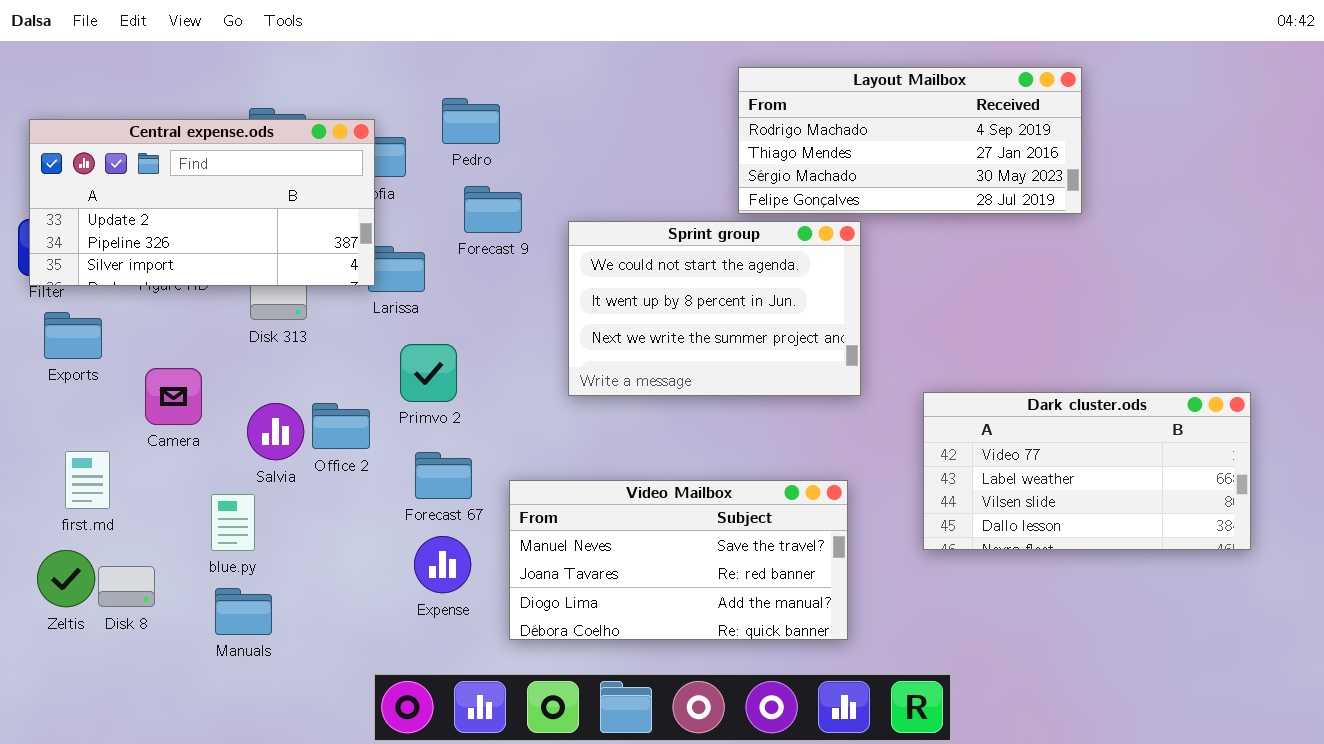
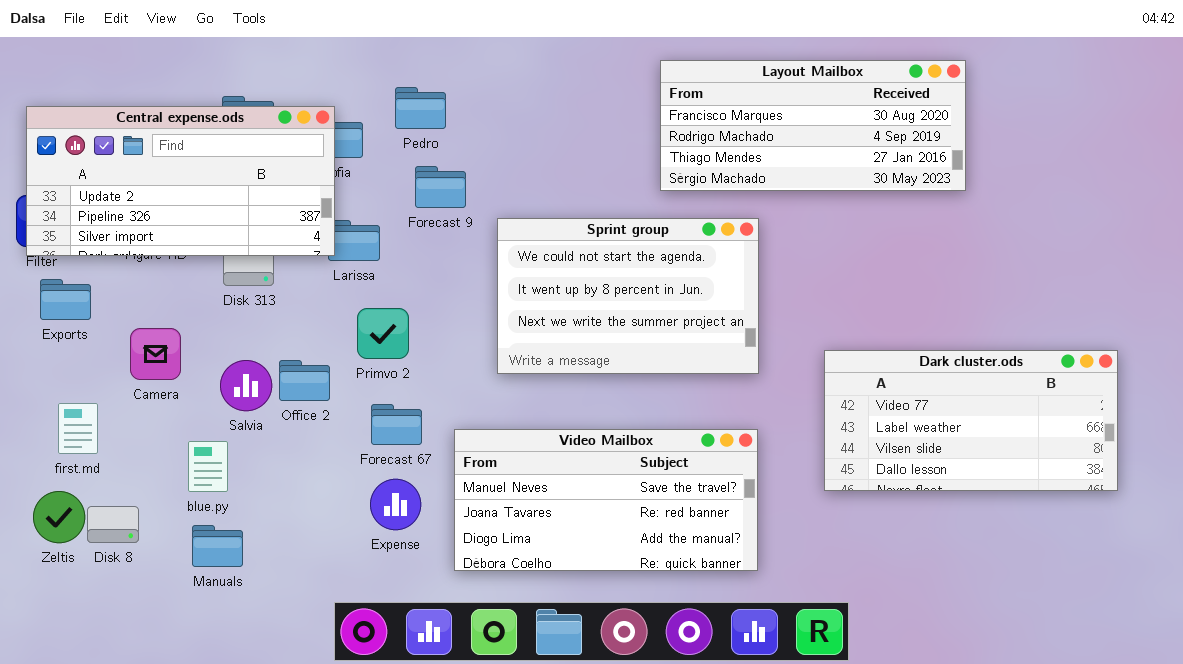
Layout Mailbox: [738,67,1082,214] -> [660,60,966,191], scrolled up 1 row
Sprint group: [568,221,861,396] -> [497,218,759,374], moved

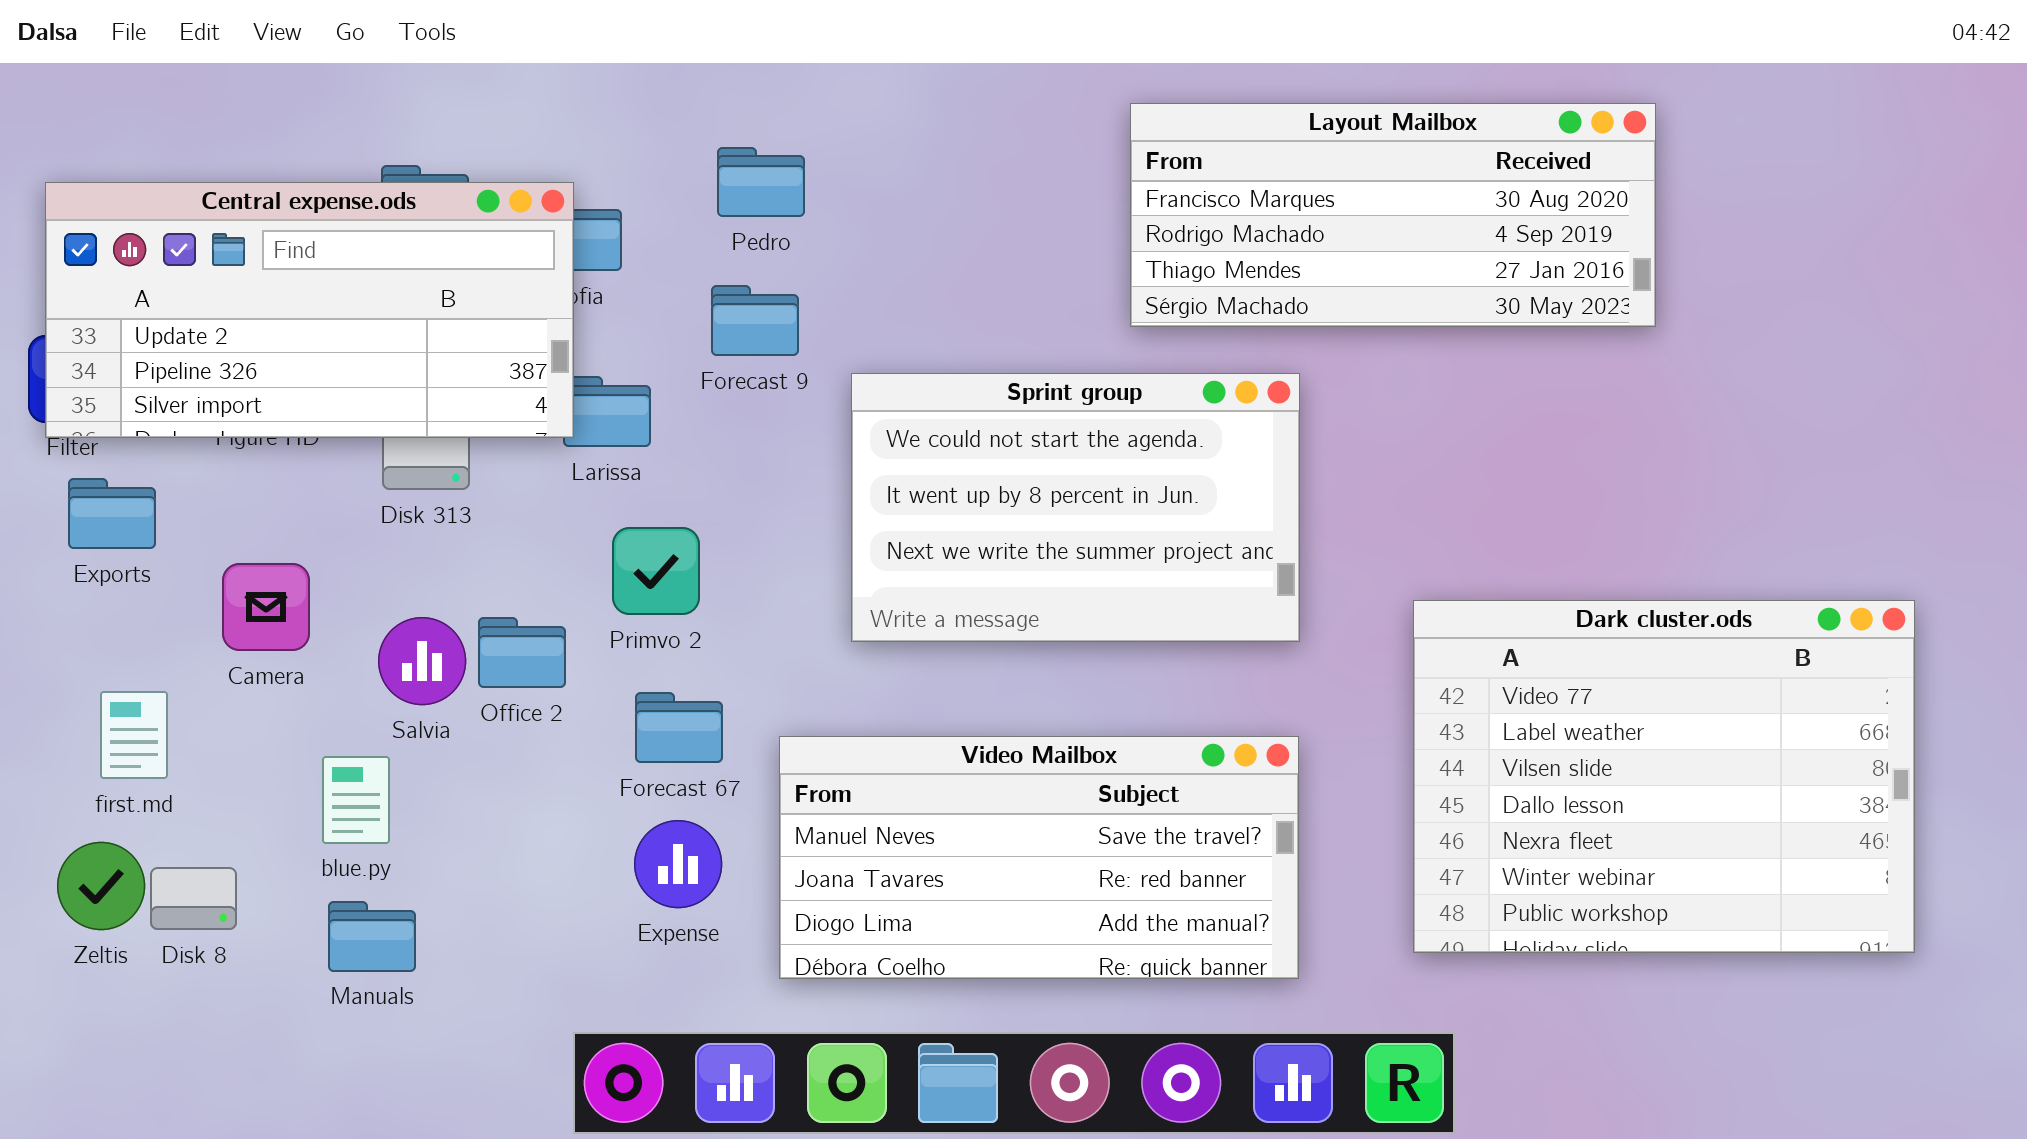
Pedro: [395,87,446,129] -> [717,147,805,217], moved
Dark cluster.ods: [824,350,1118,491] -> [1413,600,1915,953], resized

